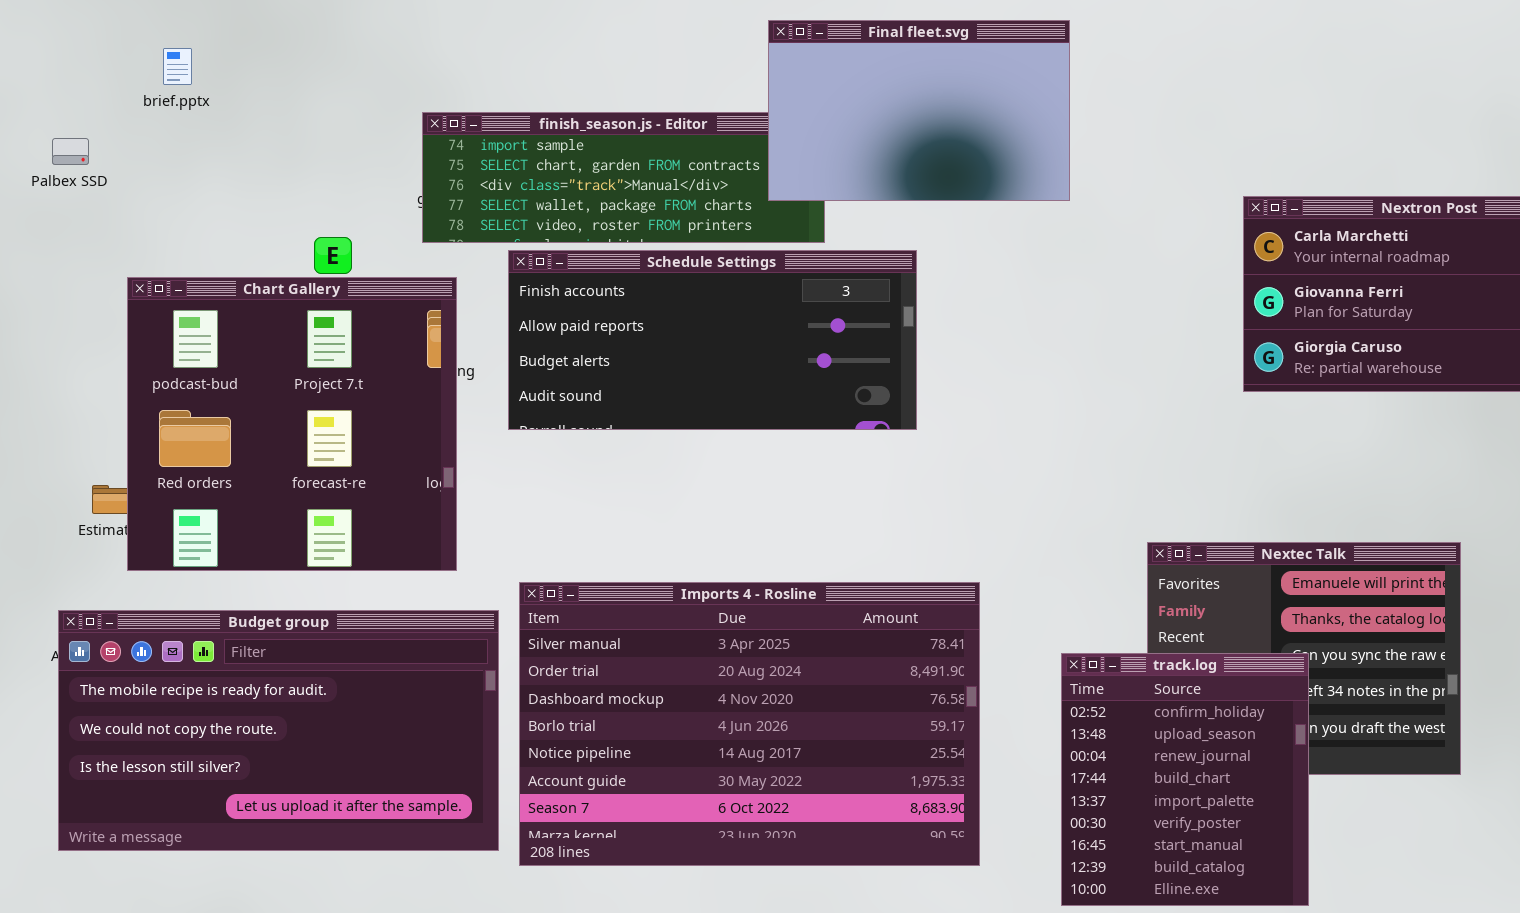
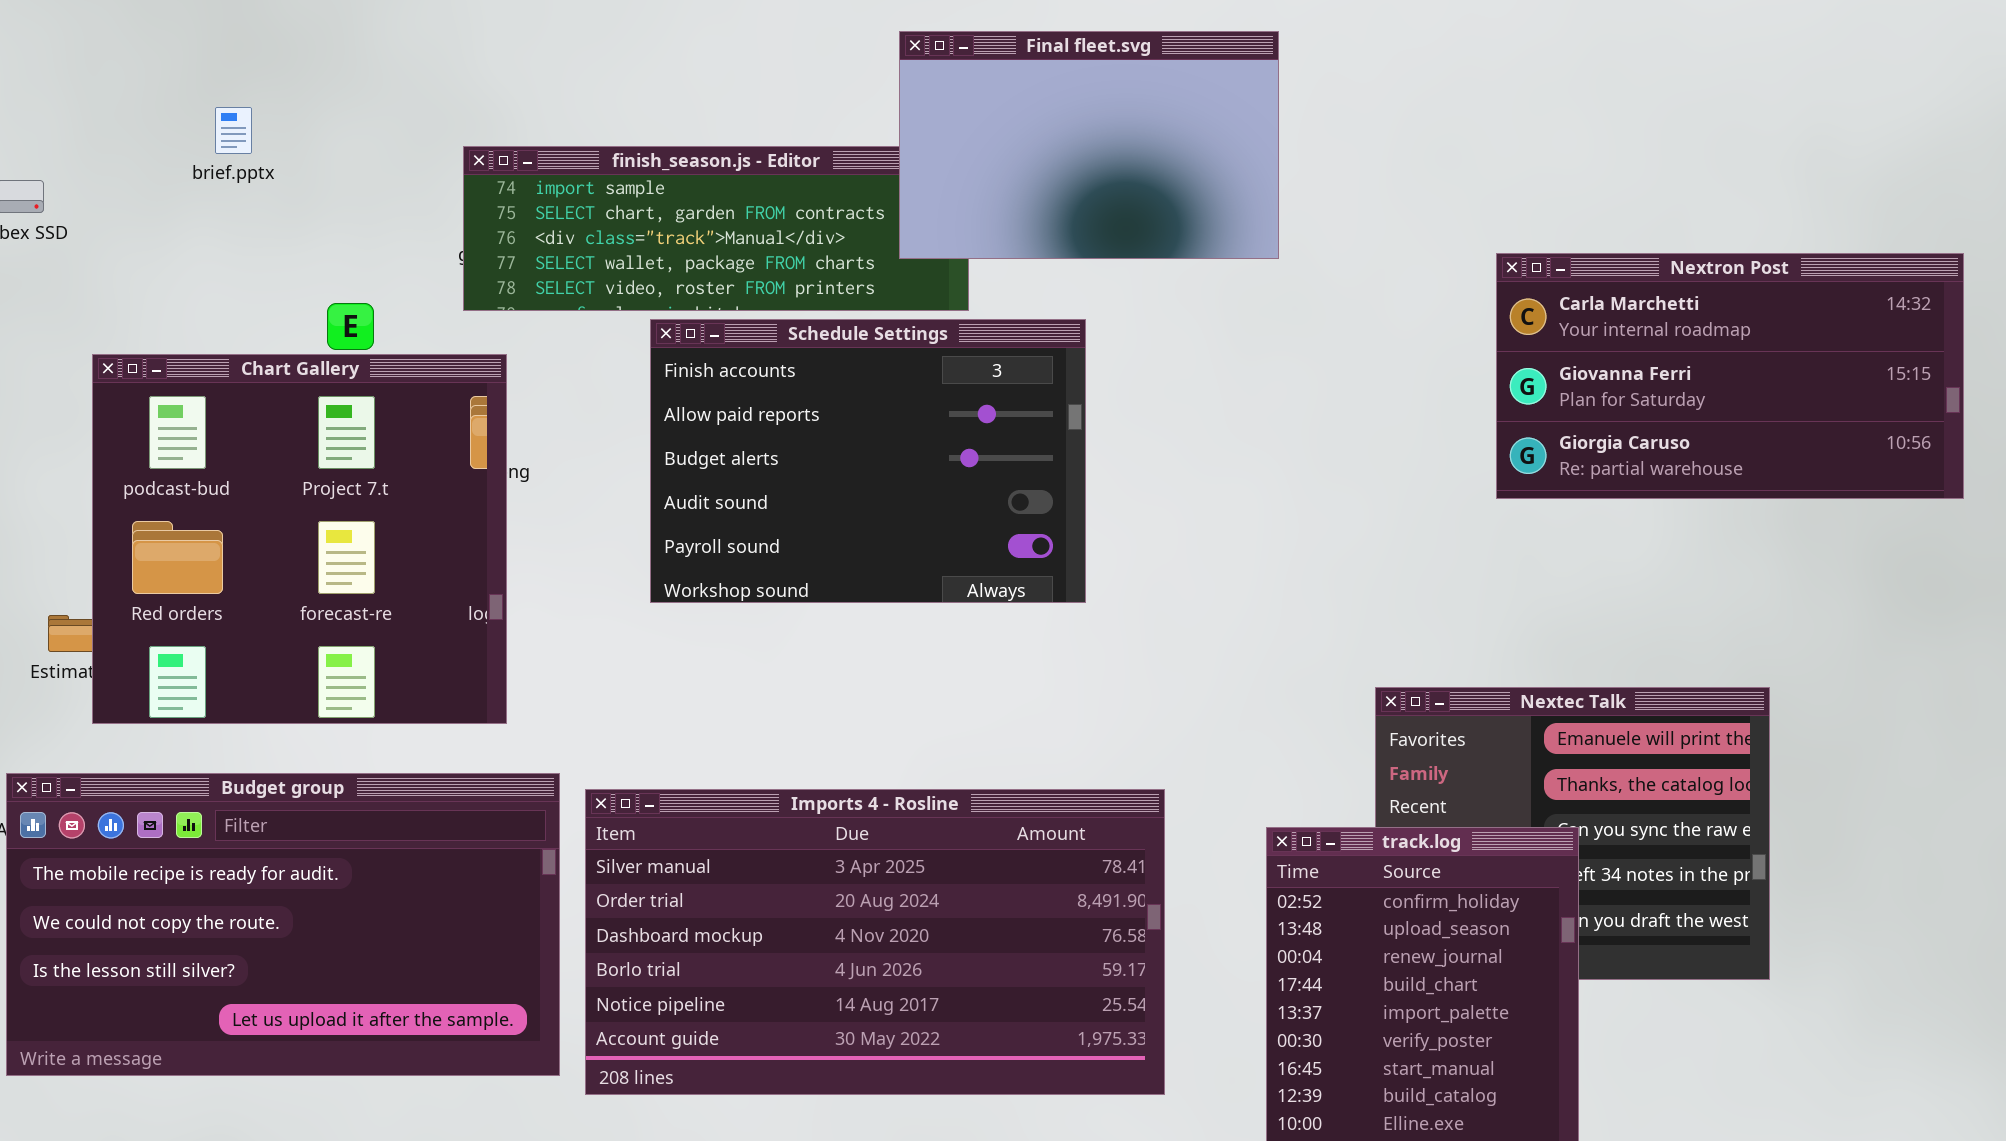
brief.pptx: [163,48,192,85] -> [215,107,252,154], moved
Schedule Settings: [508,250,917,430] -> [650,319,1086,603], resized
Imports 4 - Rosline: [519,582,980,866] -> [585,789,1165,1095], resized

